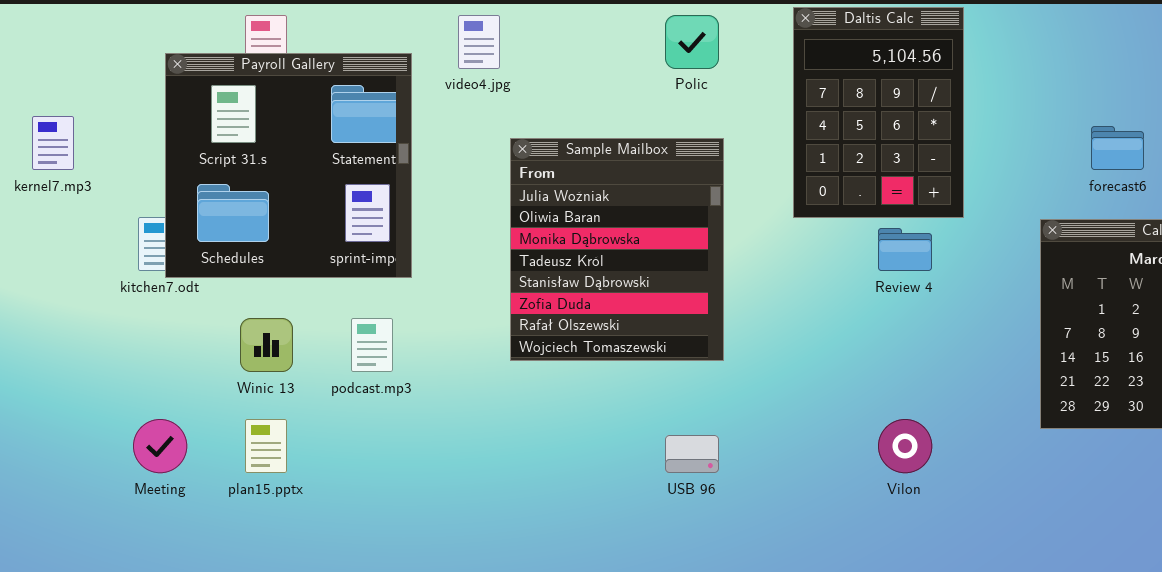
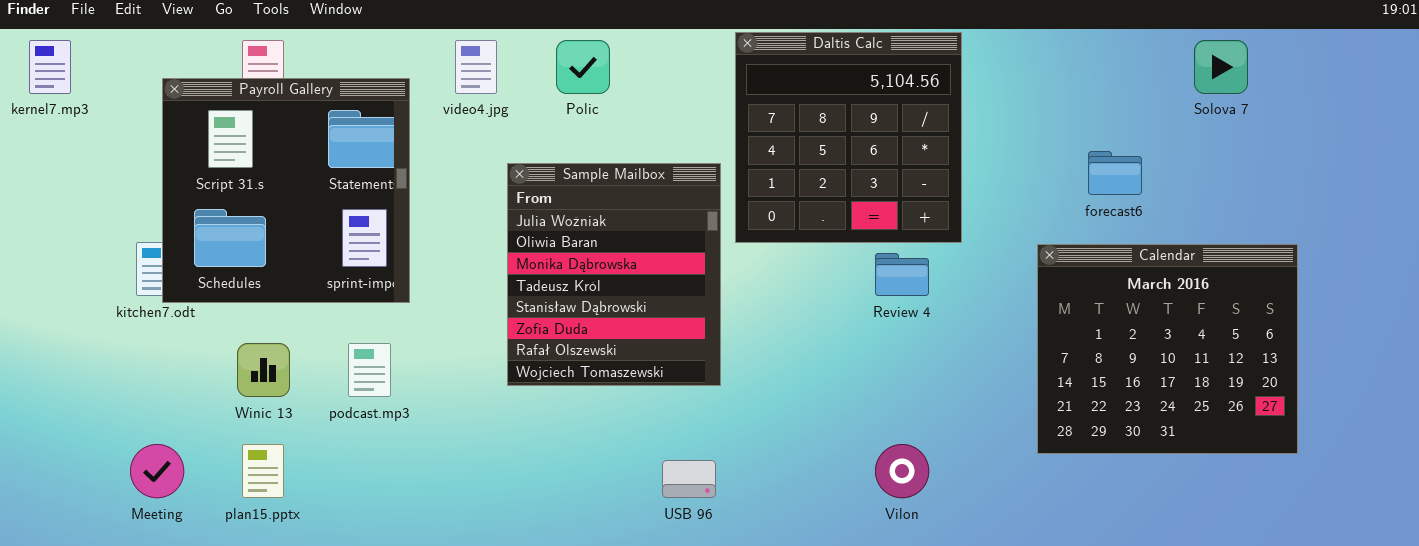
Daltis Calc: [793,7,964,218] -> [735,32,962,243], resized
Polic: [665,15,719,69] -> [556,40,610,94], moved
kernel7.mp3: [32,116,74,170] -> [29,40,71,94], moved

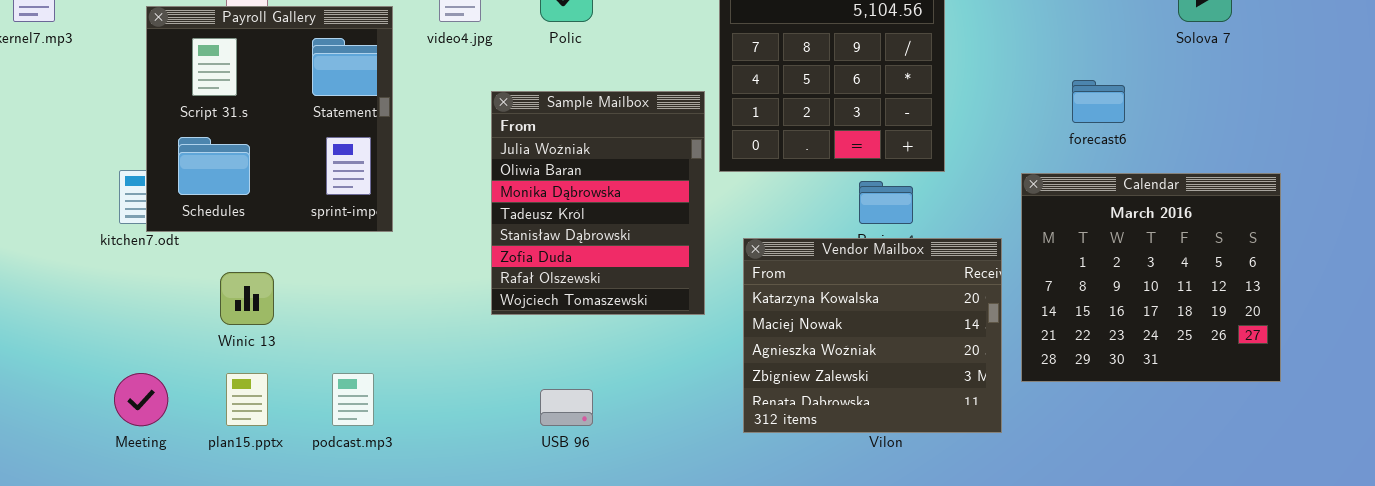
Vendor Mailbox: none -> [743,238,1002,433], opened
podcast.mp3: [348,343,391,397] -> [332,373,374,426], moved
USB 96: [662,460,716,498] -> [540,389,593,426], moved

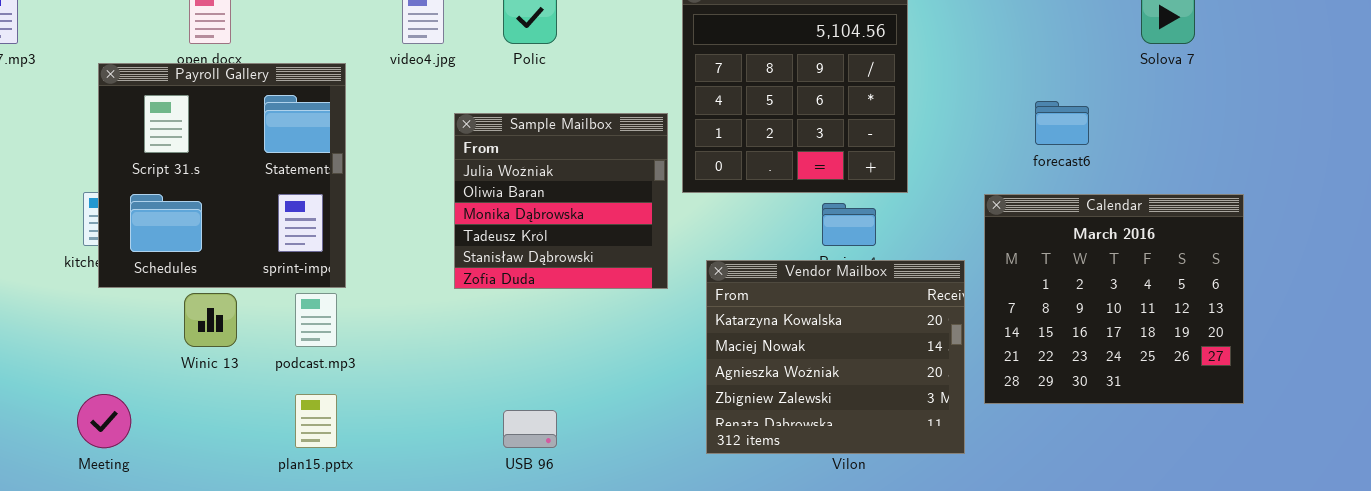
Payroll Gallery: [146,6,393,232] -> [98,63,346,288], moved
Sample Mailbox: [491,91,705,315] -> [454,113,668,289], resized
plan15.pptx: [226,373,268,426] -> [295,394,337,448], moved
podcast.mp3: [332,373,374,426] -> [295,293,337,347], moved

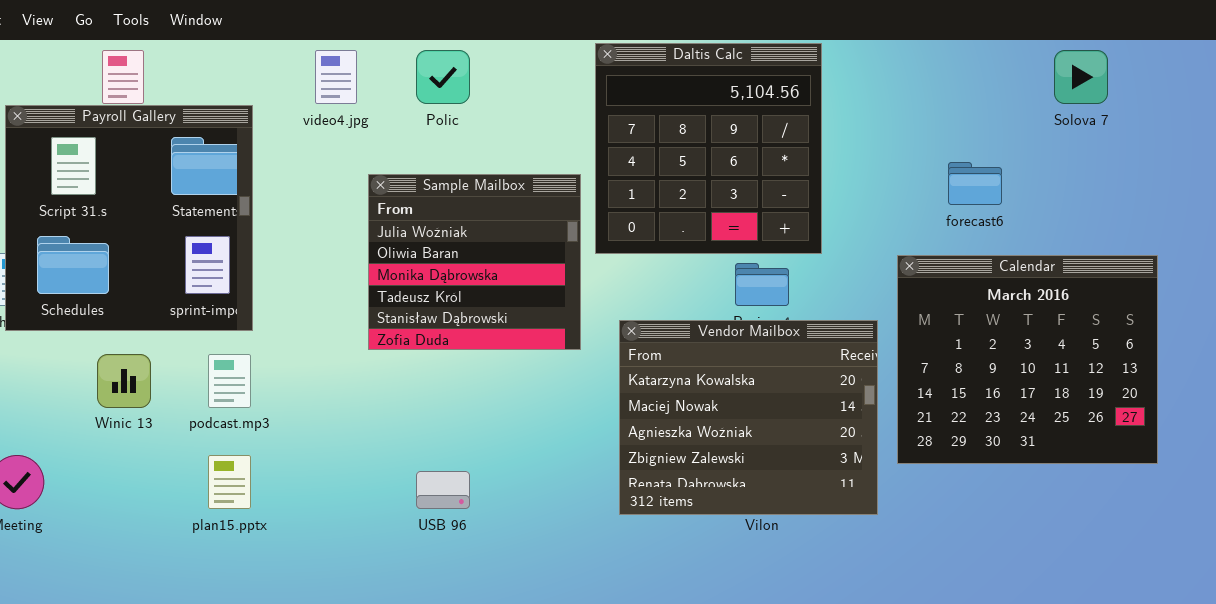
Payroll Gallery: [98,63,346,288] -> [5,105,253,331], moved

